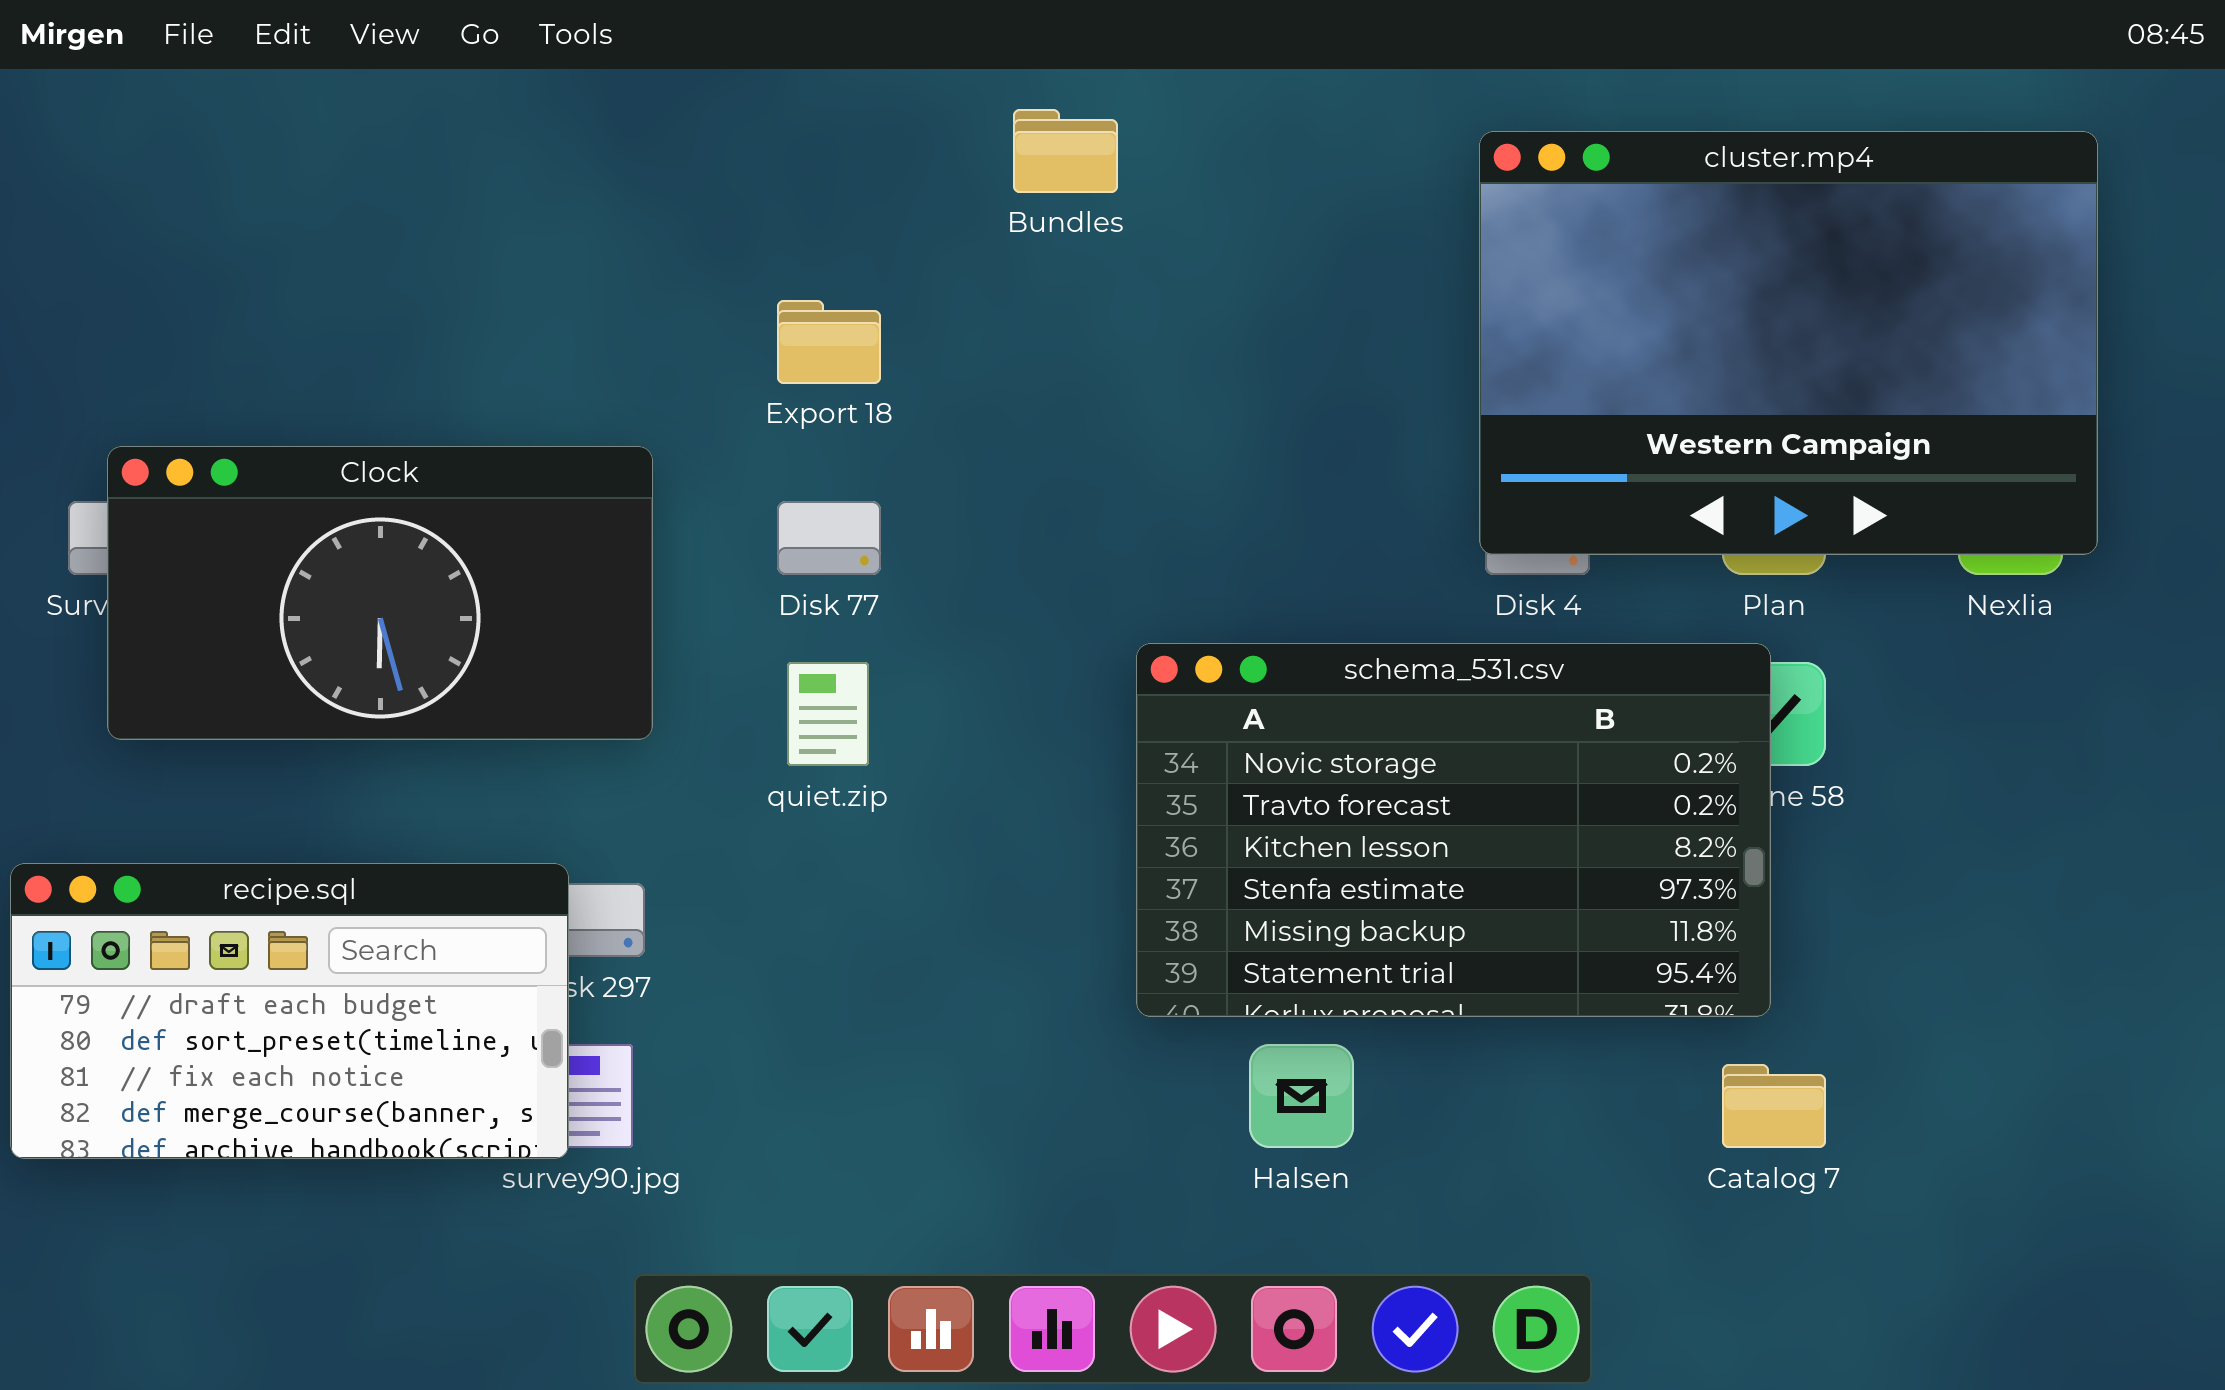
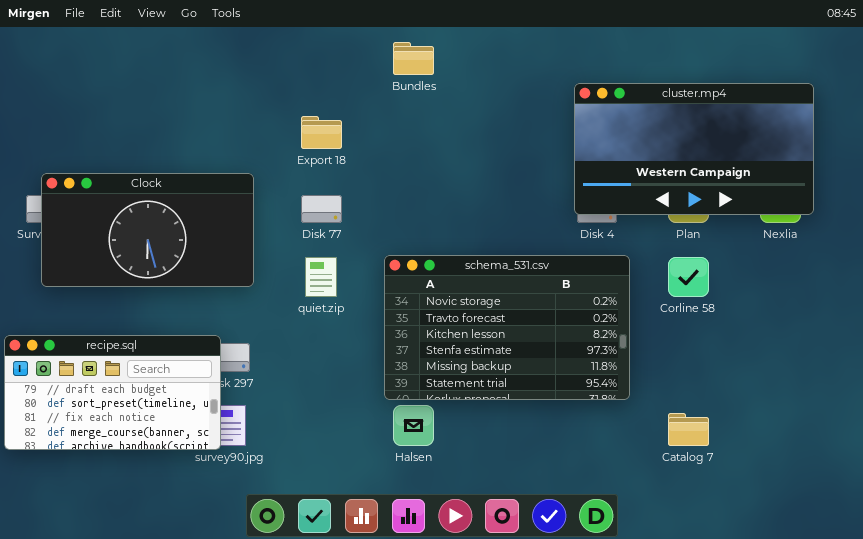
cluster.mp4: [1479,131,2098,555] -> [574,83,814,215], resized
schema_531.csv: [1136,643,1771,1017] -> [384,255,630,400], moved
Halsen: [1249,1044,1354,1148] -> [393,405,434,446], moved

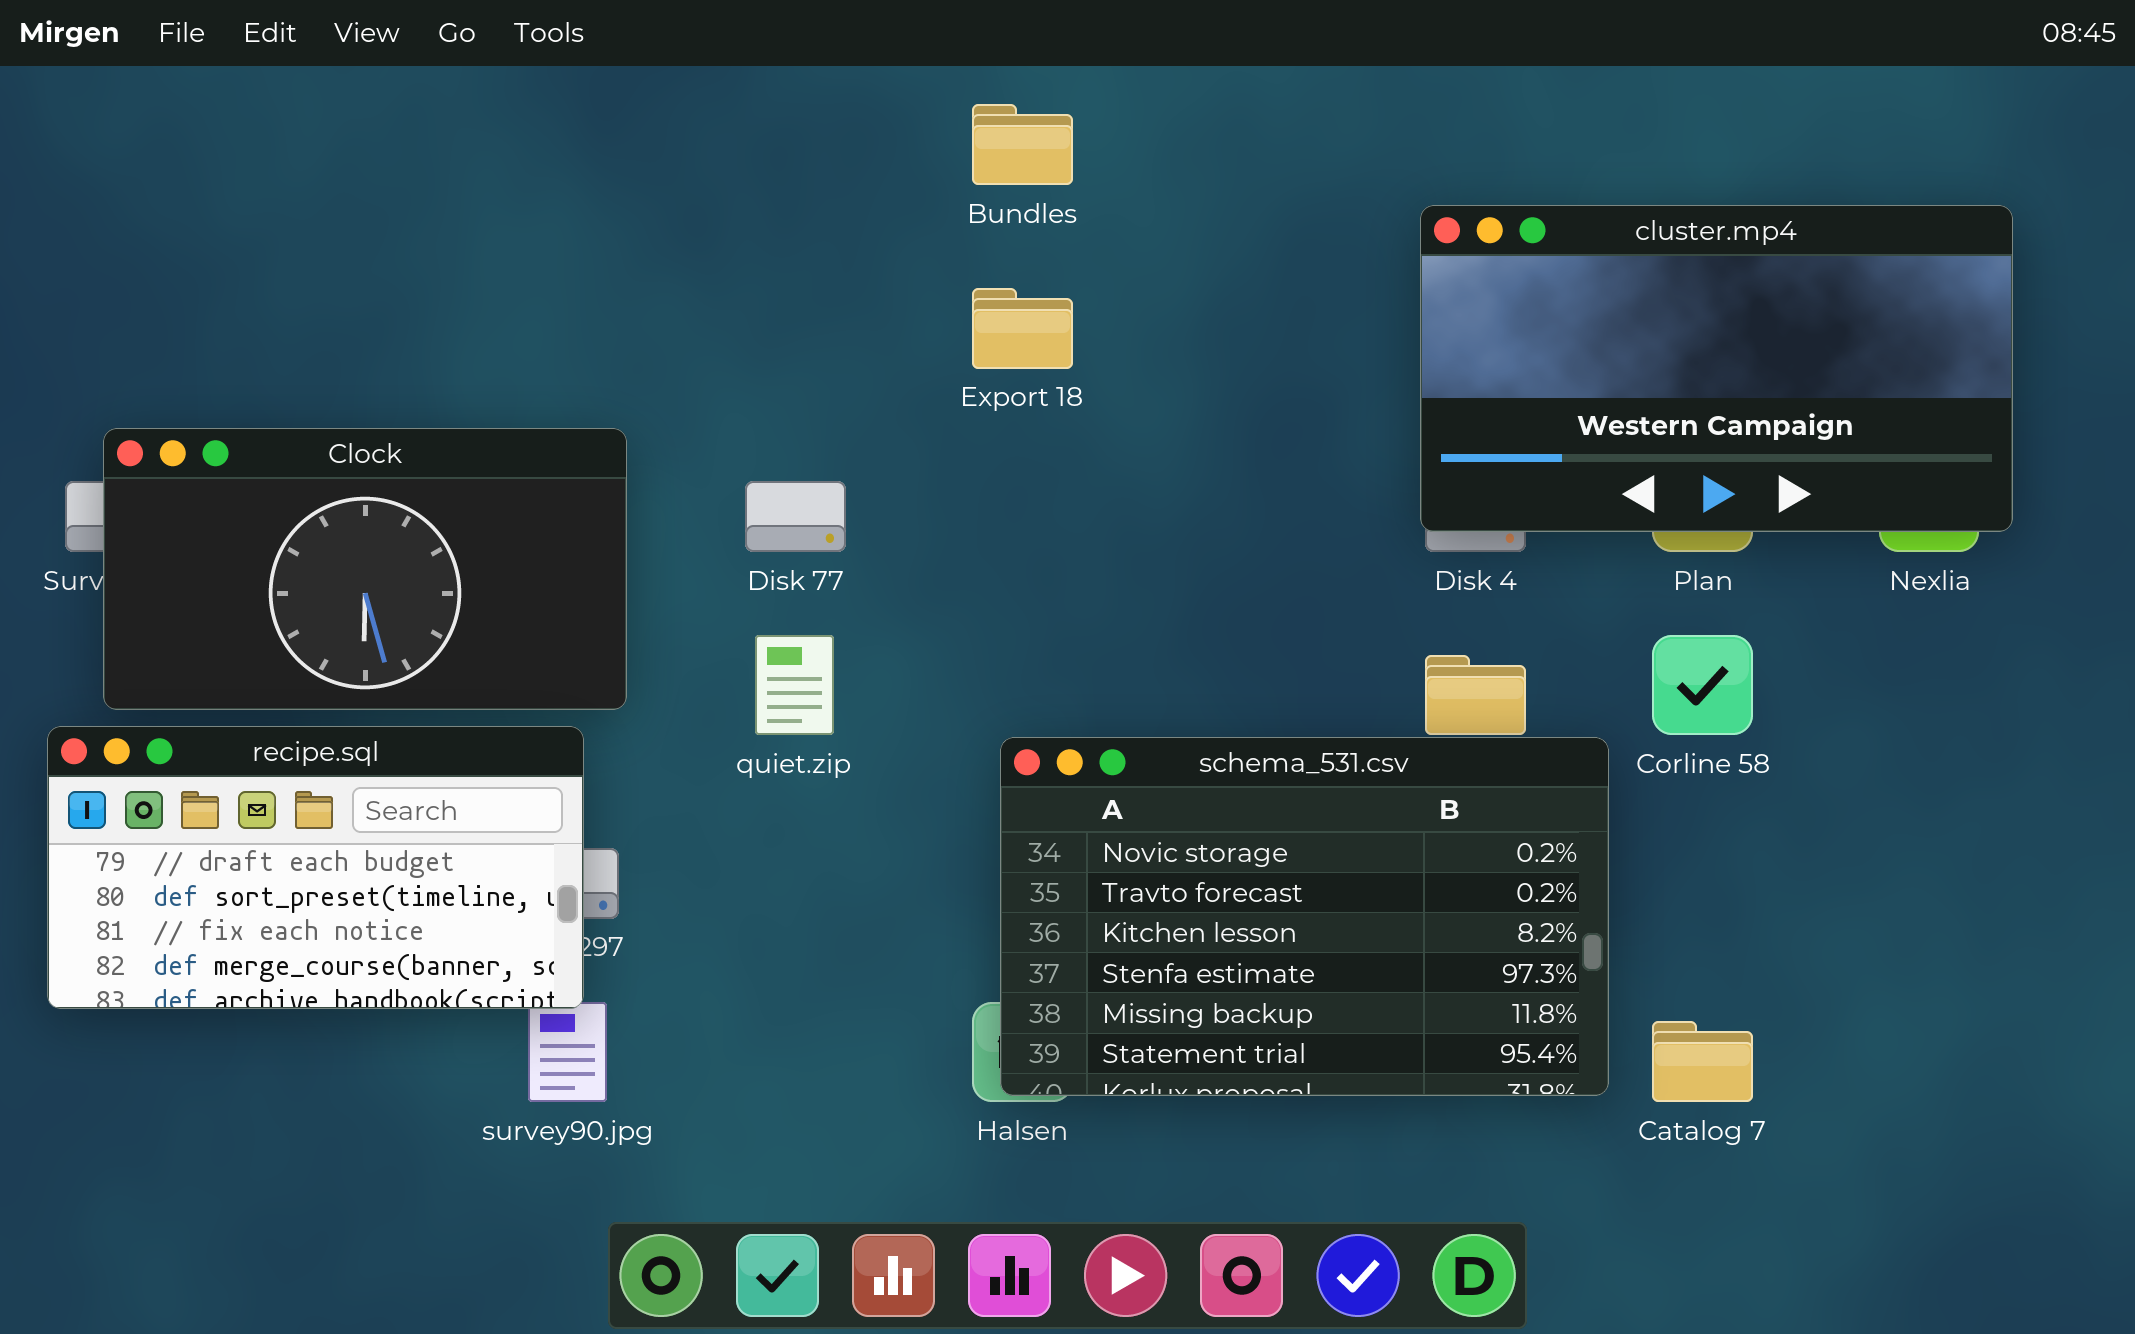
Export 18: [301,116,342,149] -> [972,288,1073,369], moved
schema_531.csv: [384,255,630,400] -> [1000,737,1609,1096], moved
recipe.sql: [4,335,221,450] -> [47,726,584,1009], moved

